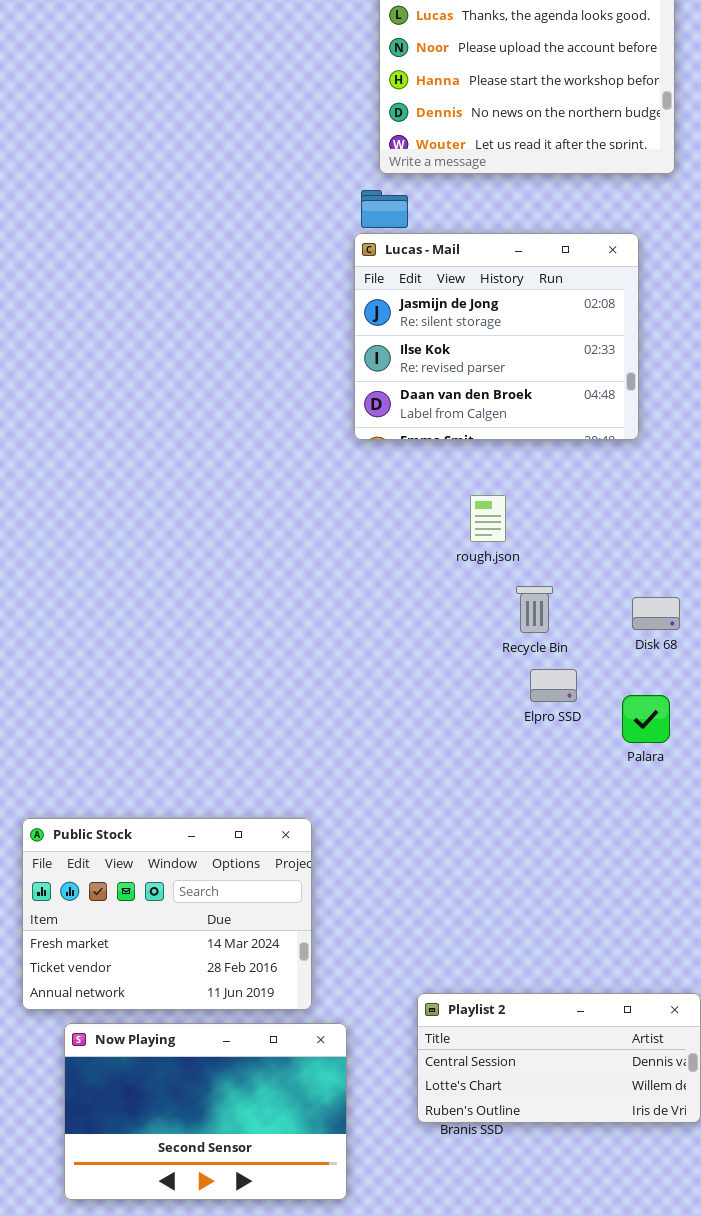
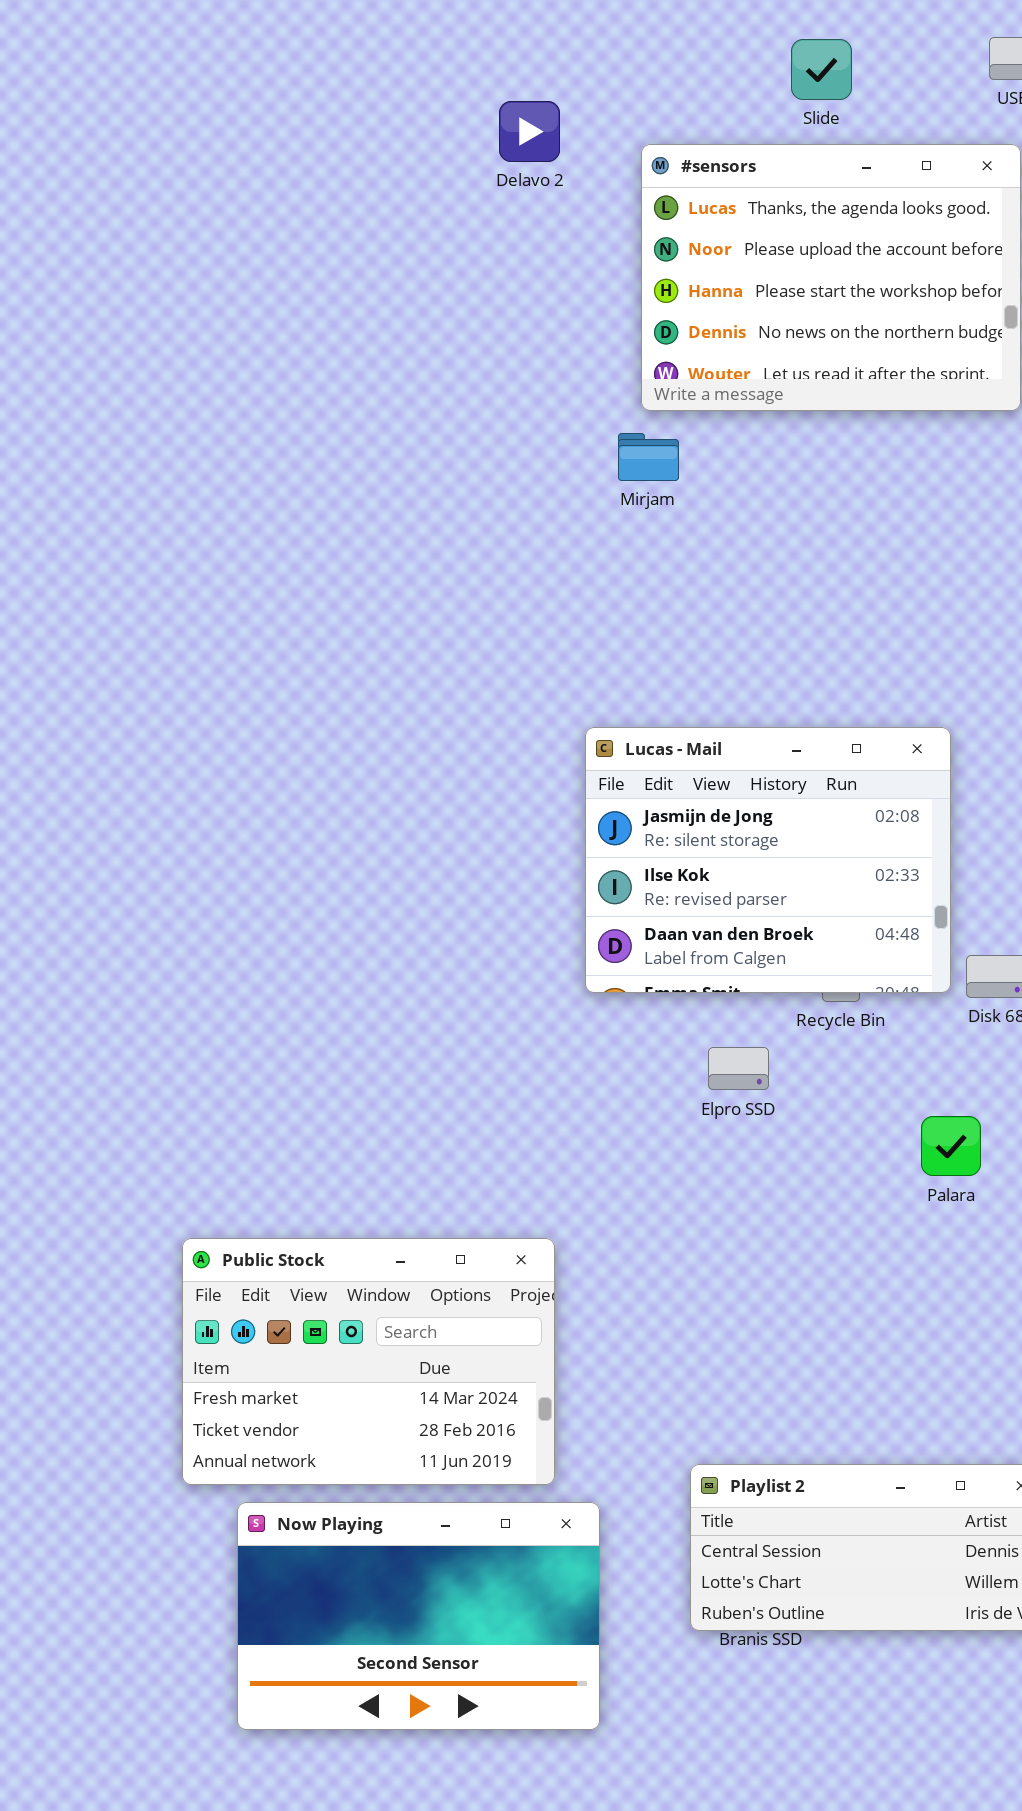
Lucas - Mail: [354,233,639,440] -> [585,727,951,993], moved
Elpro SSD: [530,669,577,702] -> [708,1047,769,1090], moved
Palara: [622,695,670,743] -> [921,1116,981,1176], moved

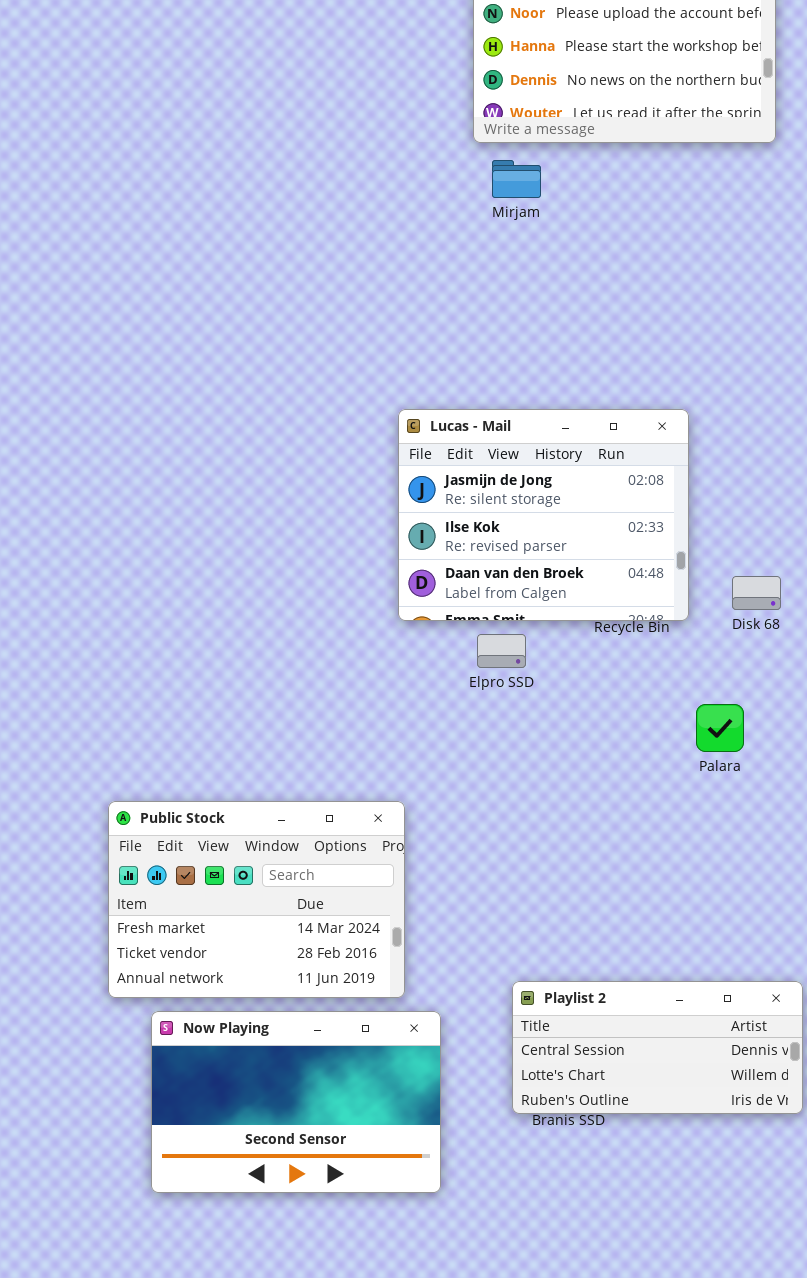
Mirjam: [618,433,679,481] -> [492,160,541,198], moved
Lucas - Mail: [585,727,951,993] -> [398,409,689,621], moved
Elpro SSD: [708,1047,769,1090] -> [477,634,526,668], moved

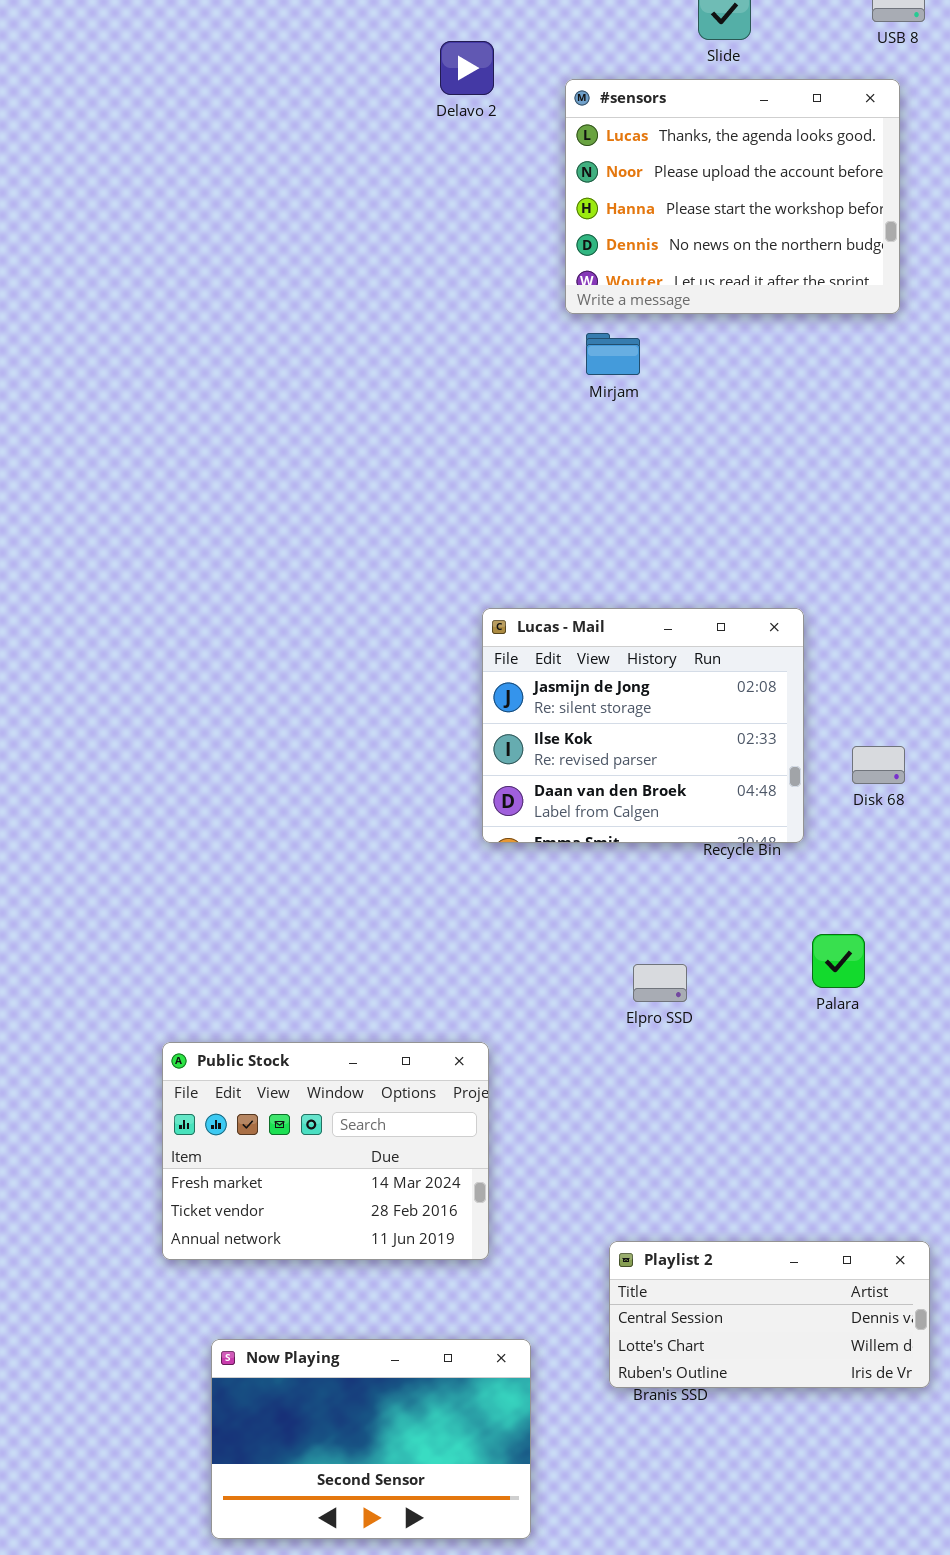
Disk 68: [732,576,781,610] -> [852,746,905,784], moved
Elpro SSD: [477,634,526,668] -> [633,964,687,1002], moved
Now Playing: [151,1011,441,1193] -> [211,1339,531,1539], moved

